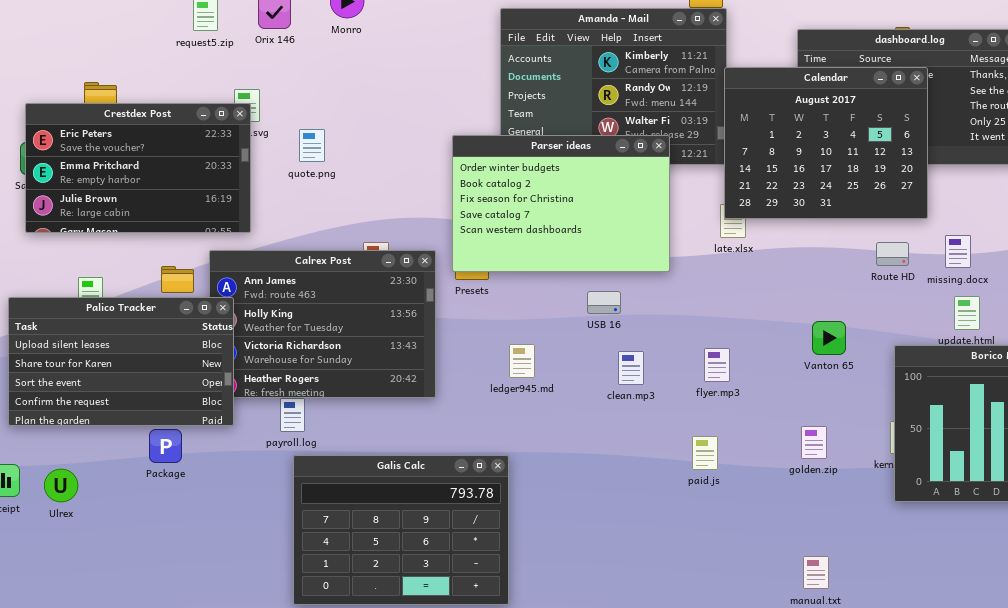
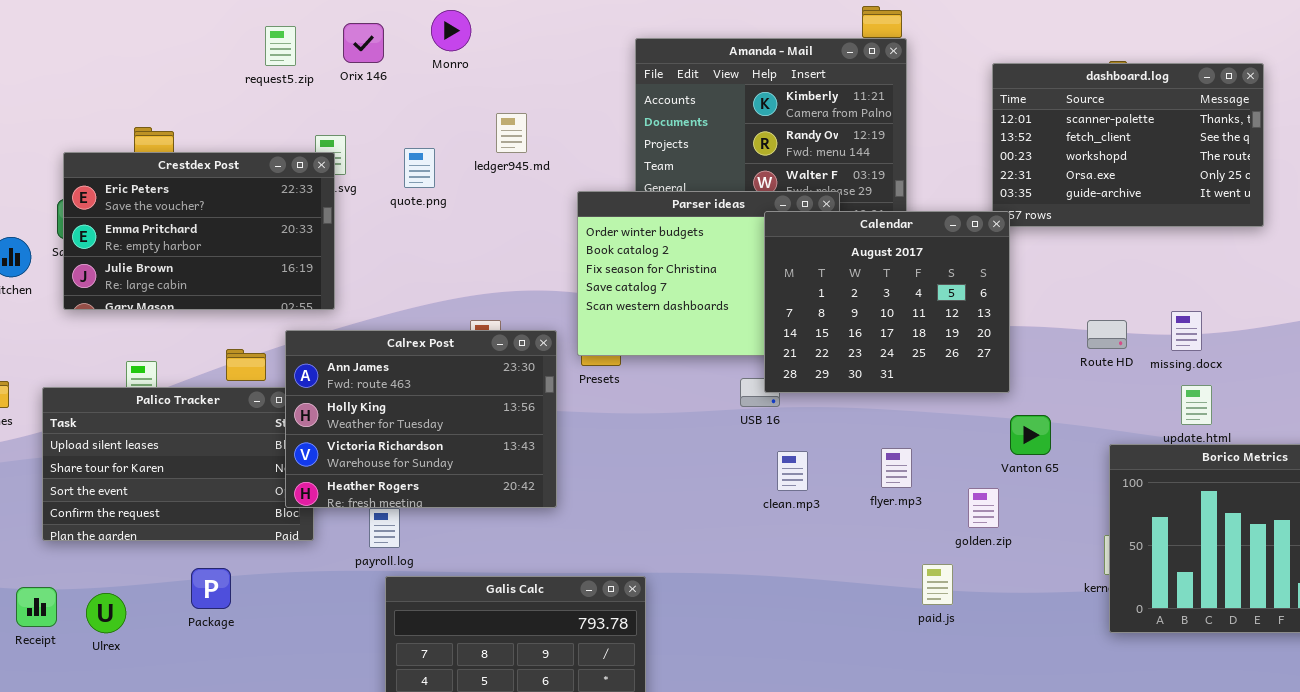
Calendar: [724,67,928,219] -> [764,211,1010,393], moved
quote.png: [299,129,325,162] -> [404,148,435,188], moved
Calrex Post: [209,250,436,398] -> [285,330,557,508], raised
ledger945.md: [509,344,535,378] -> [496,113,527,153], moved
golden.zip: [801,426,827,459] -> [968,488,999,528], moved
Package: [149,429,182,463] -> [191,568,231,609], moved
paid.js: [692,436,718,470] -> [922,564,953,605], moved

